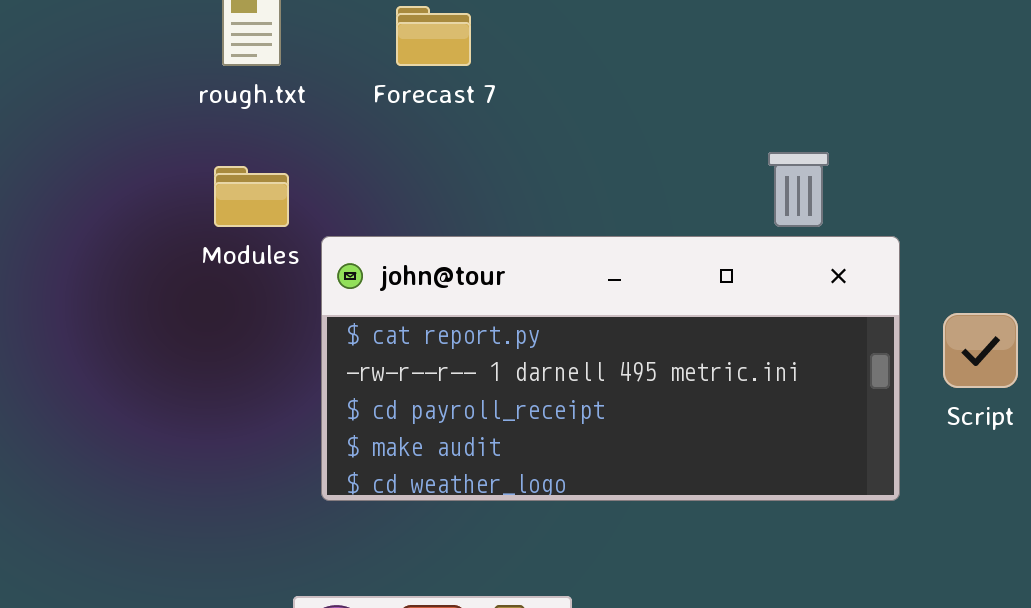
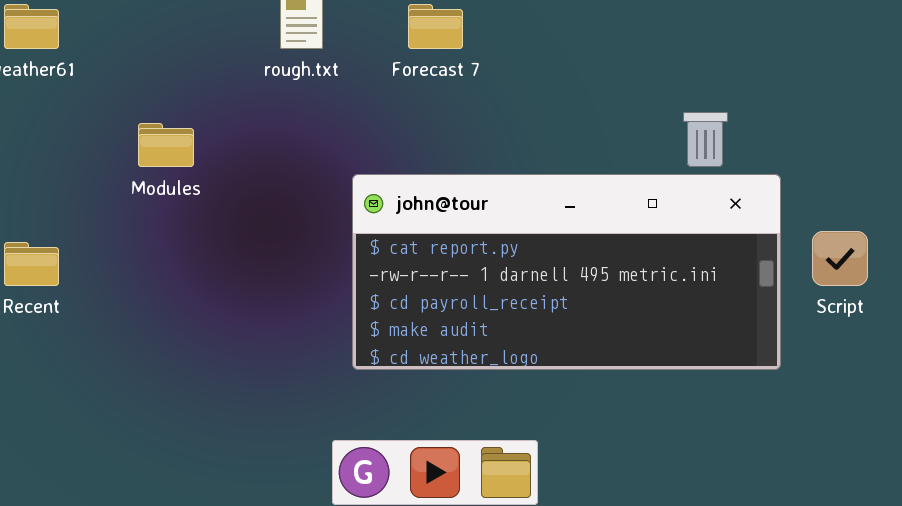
Modules: [214,166,289,227] -> [138,123,194,167], moved

